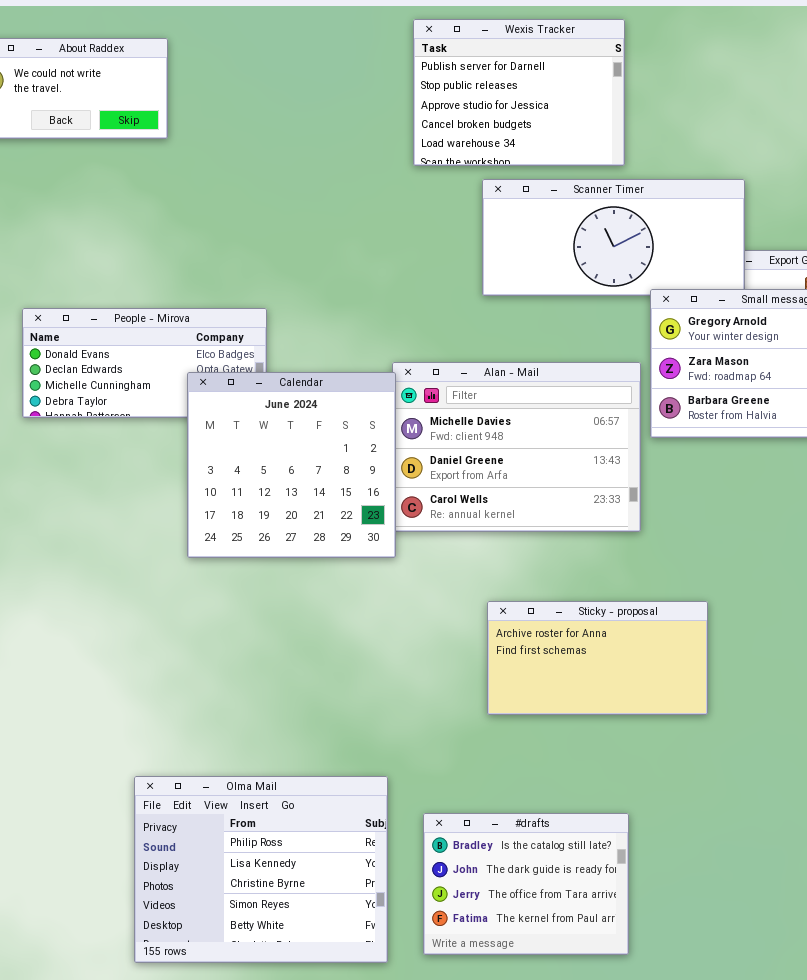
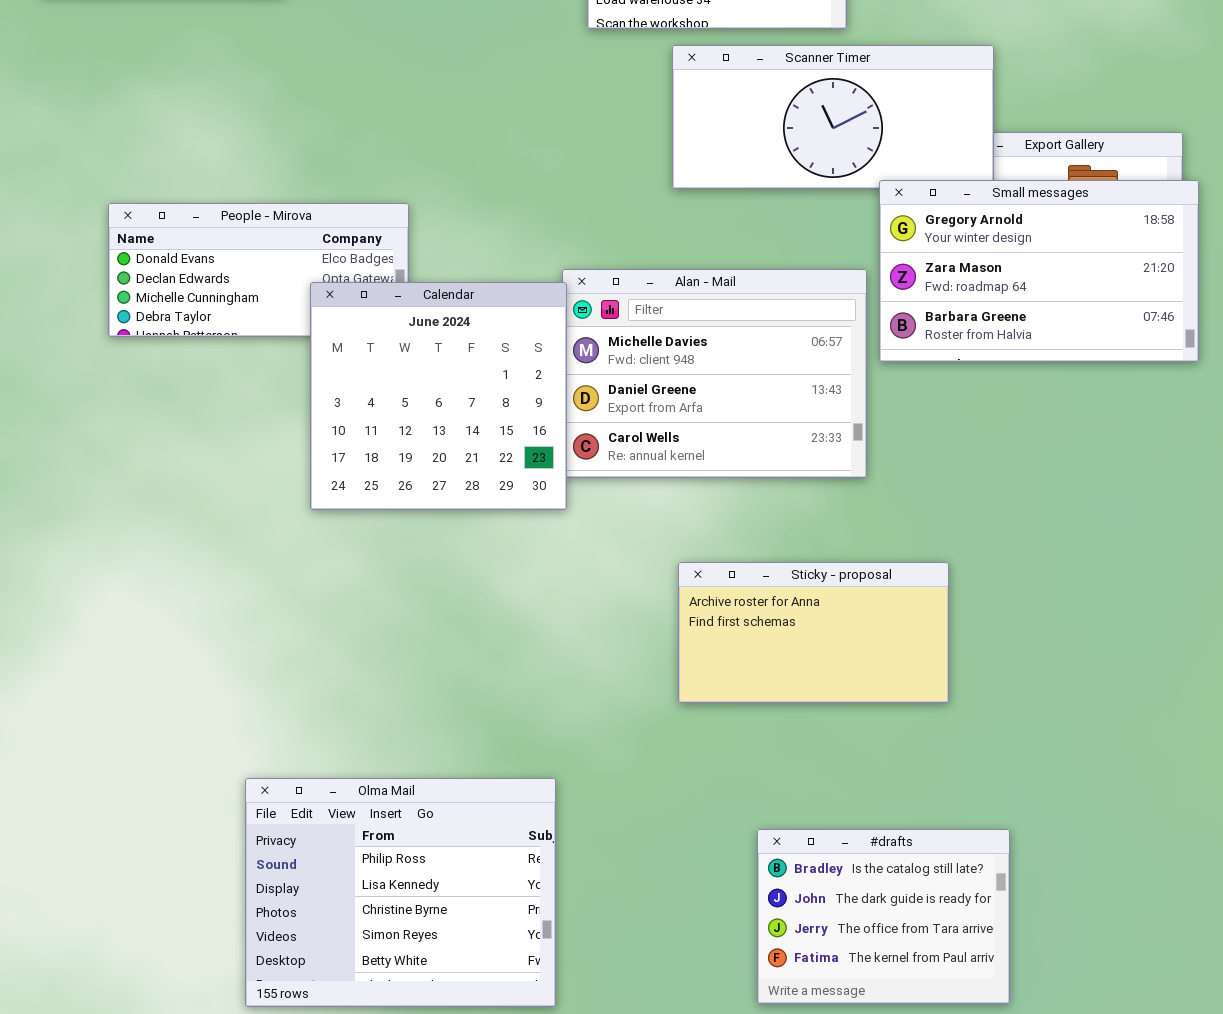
#drafts: [423,813,629,955] -> [757,829,1010,1004], moved

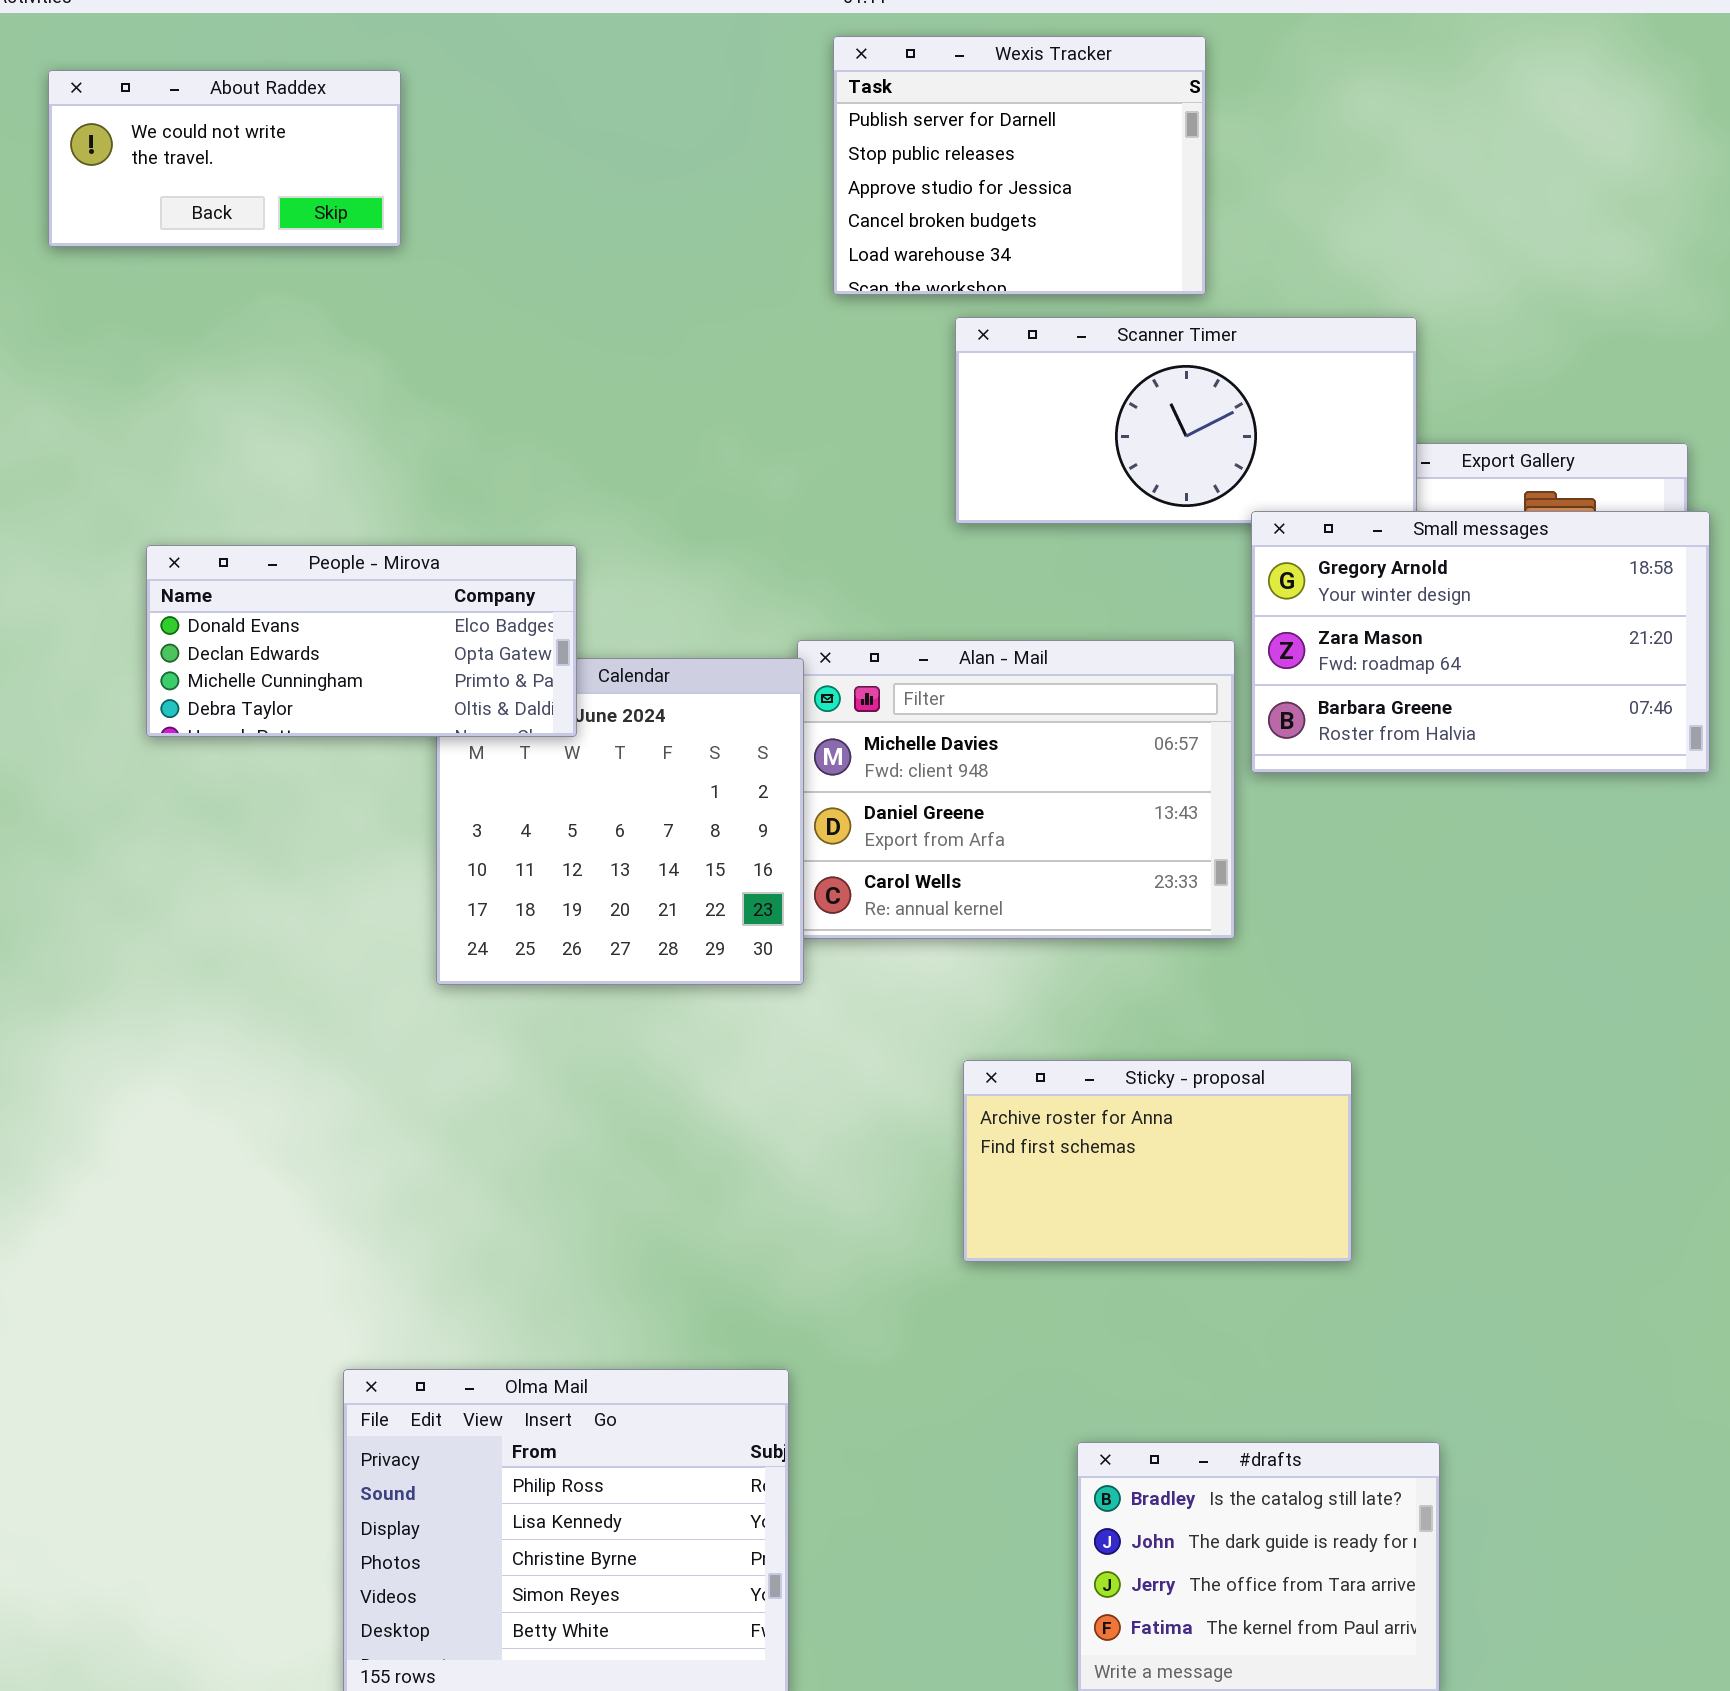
People - Mirova: [108,203,409,337] -> [146,545,577,737], raised

